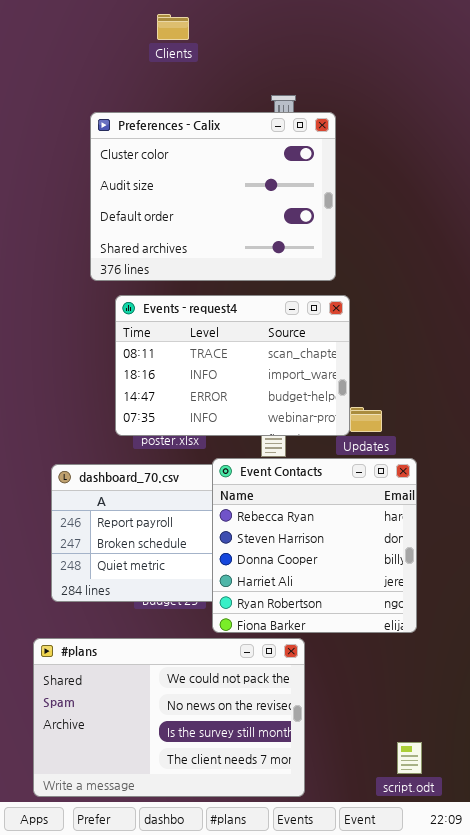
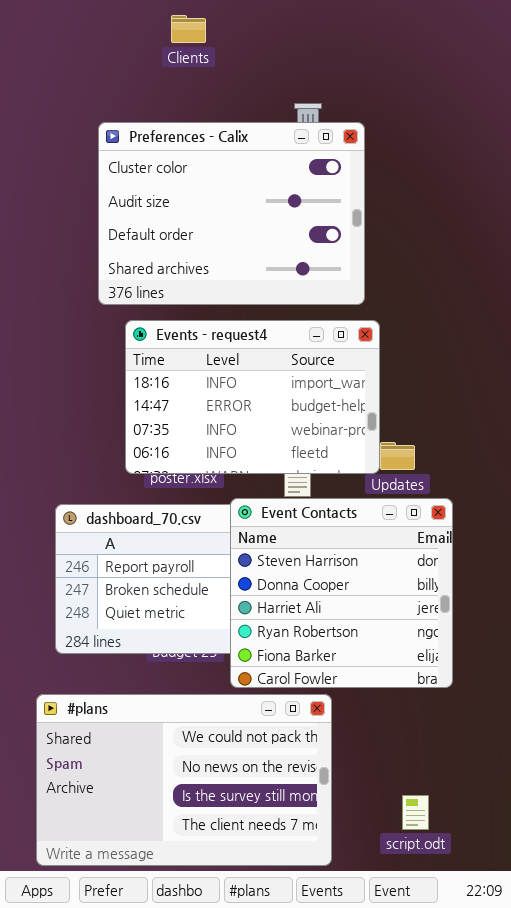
Events - request4: [115,295,350,436] -> [125,320,380,474], scrolled down 1 row
Event Contacts: [212,458,417,633] -> [230,498,453,688], scrolled down 1 row
script.odt: [397,742,422,774] -> [402,795,429,830], moved

